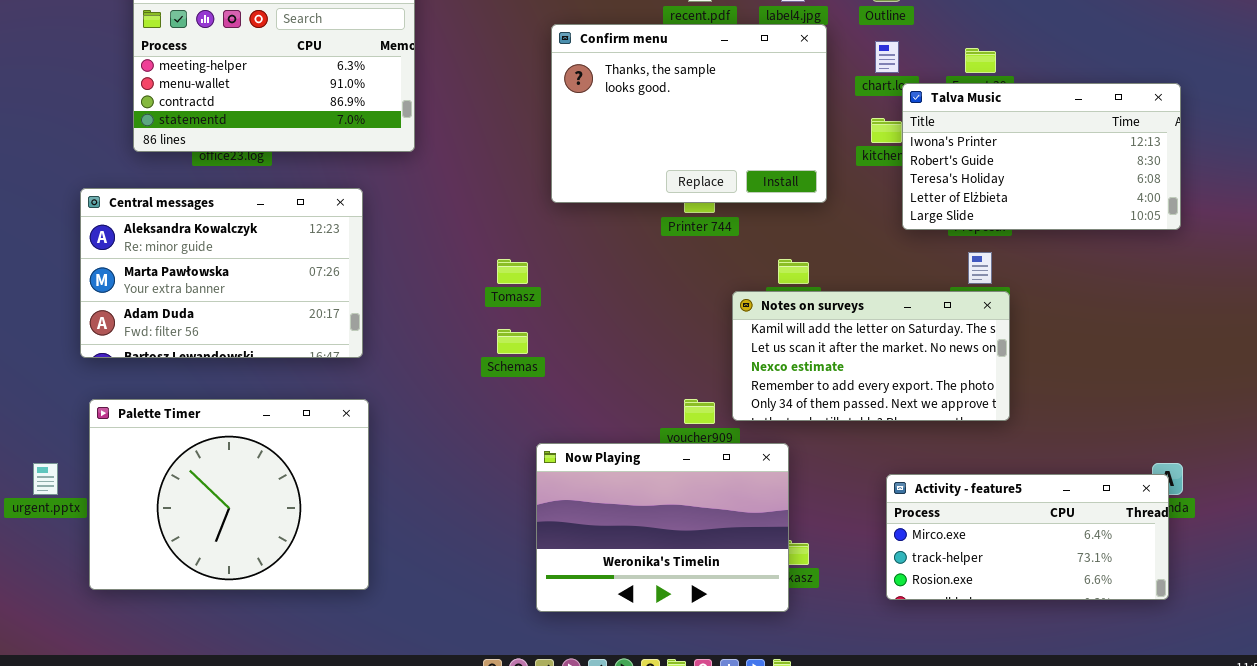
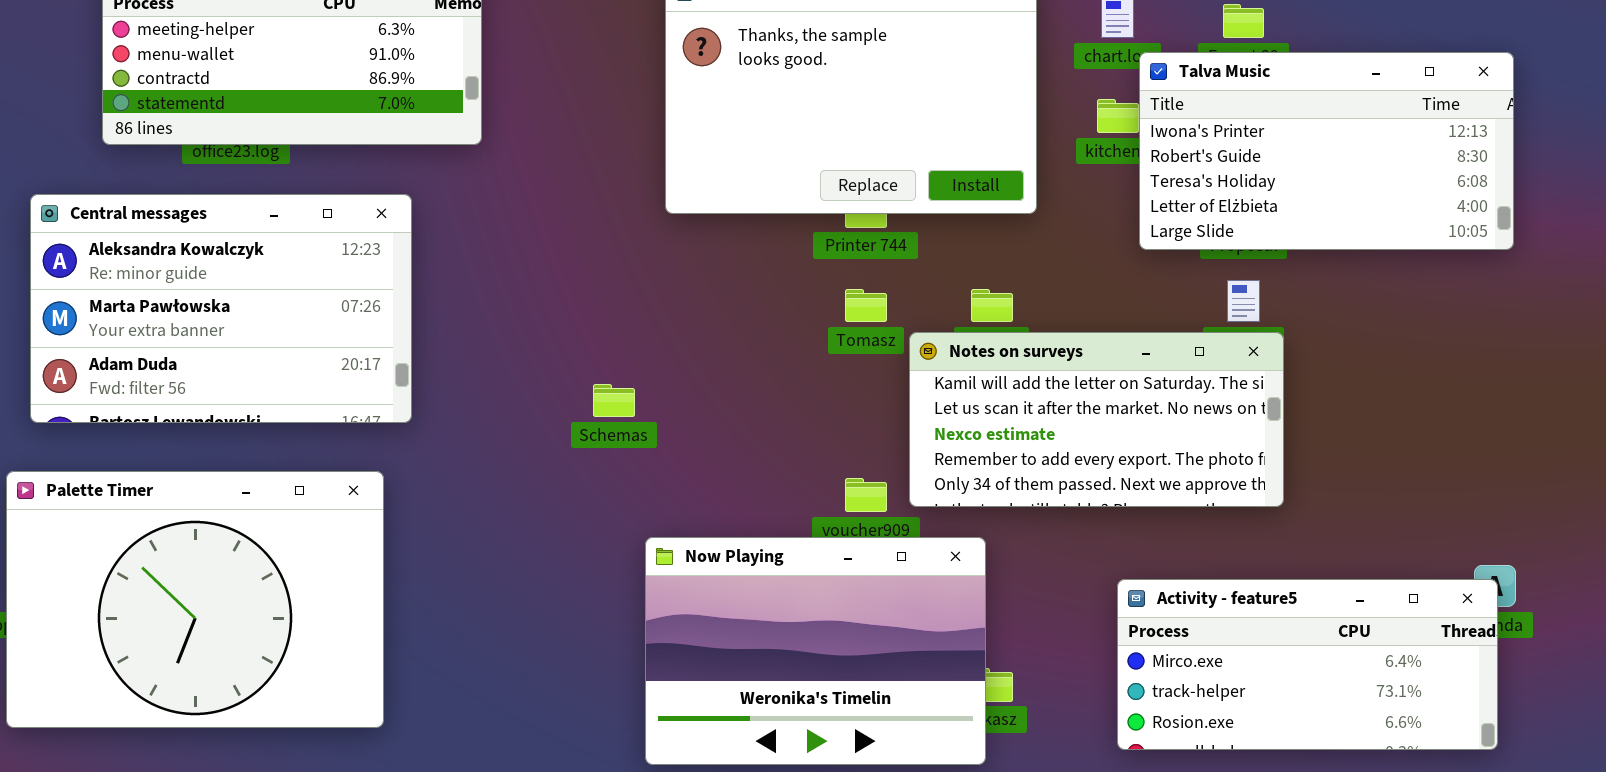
Tomasz: [497,259,528,284] -> [845,289,887,322], moved
Palette Timer: [89,399,369,590] -> [6,471,384,728], moved

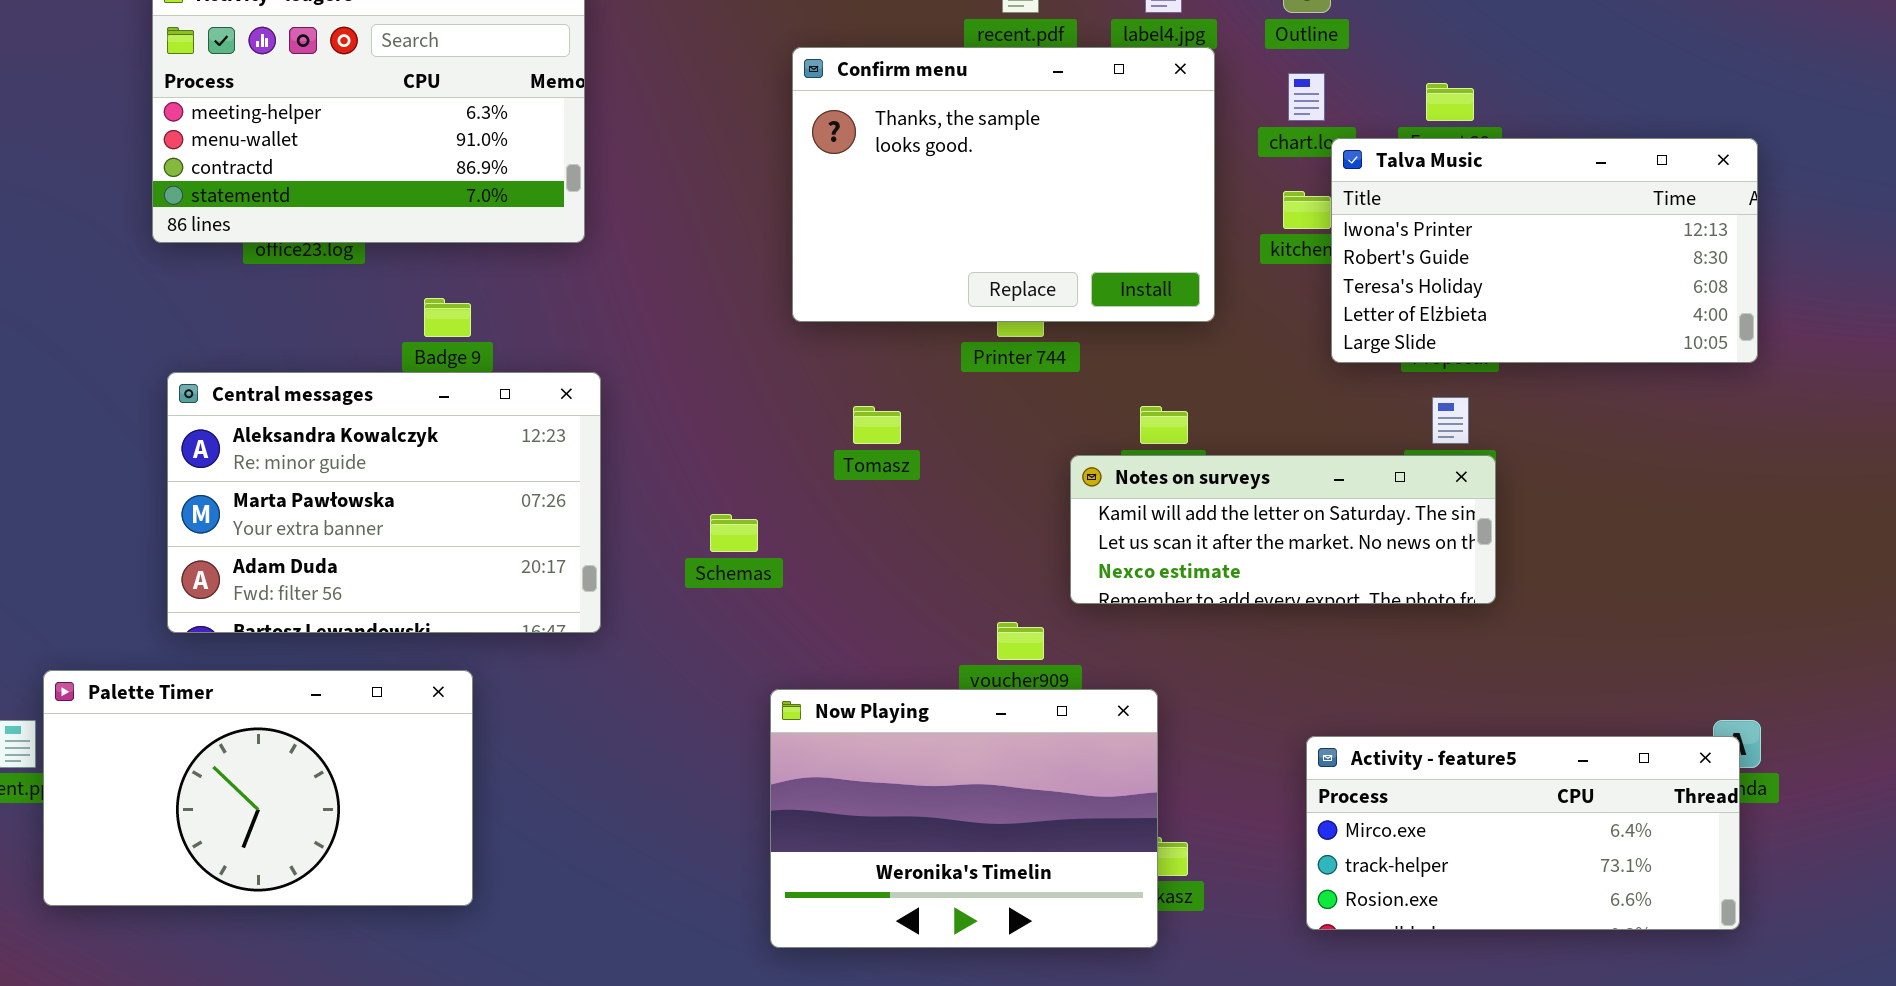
Central messages: [30,194,412,423] -> [167,372,601,633], moved
Tomasz: [845,289,887,322] -> [853,406,901,444], moved
Notes on surveys: [909,332,1284,507] -> [1070,455,1496,604], resized
Palette Timer: [6,471,384,728] -> [43,670,473,906], resized

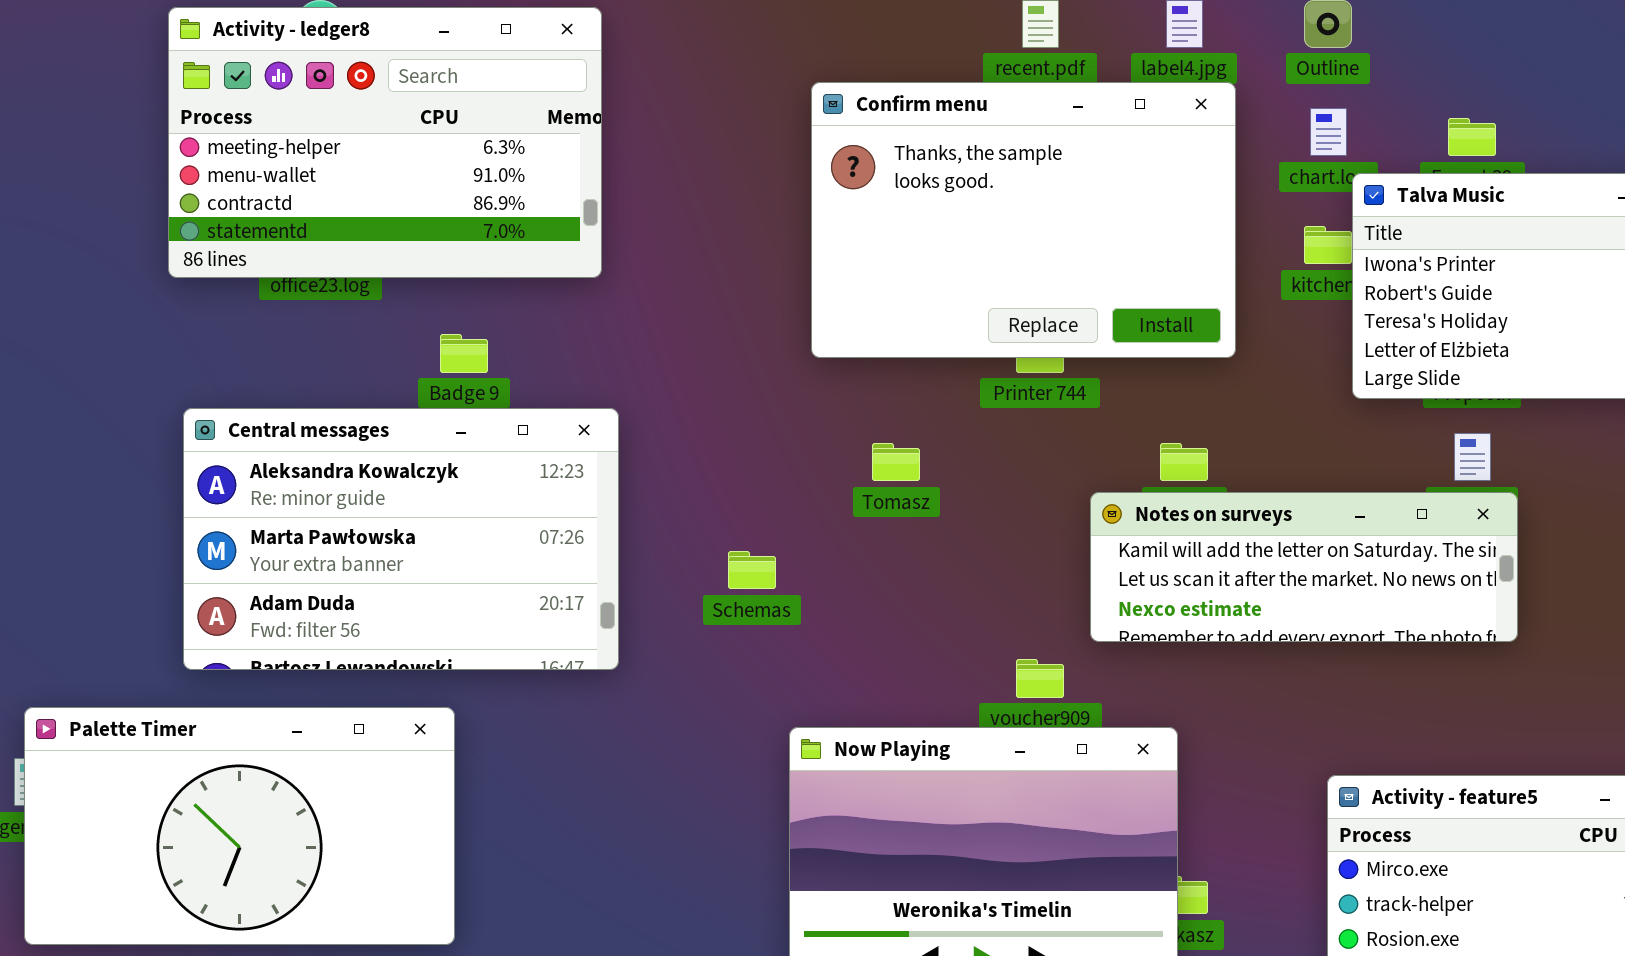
Palette Timer: [43,670,473,906] -> [24,707,455,945], moved

